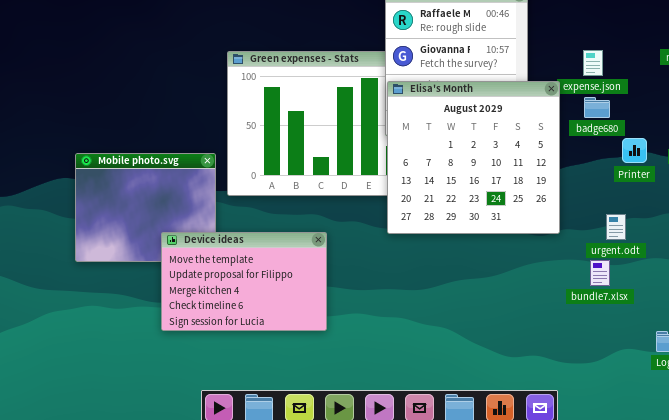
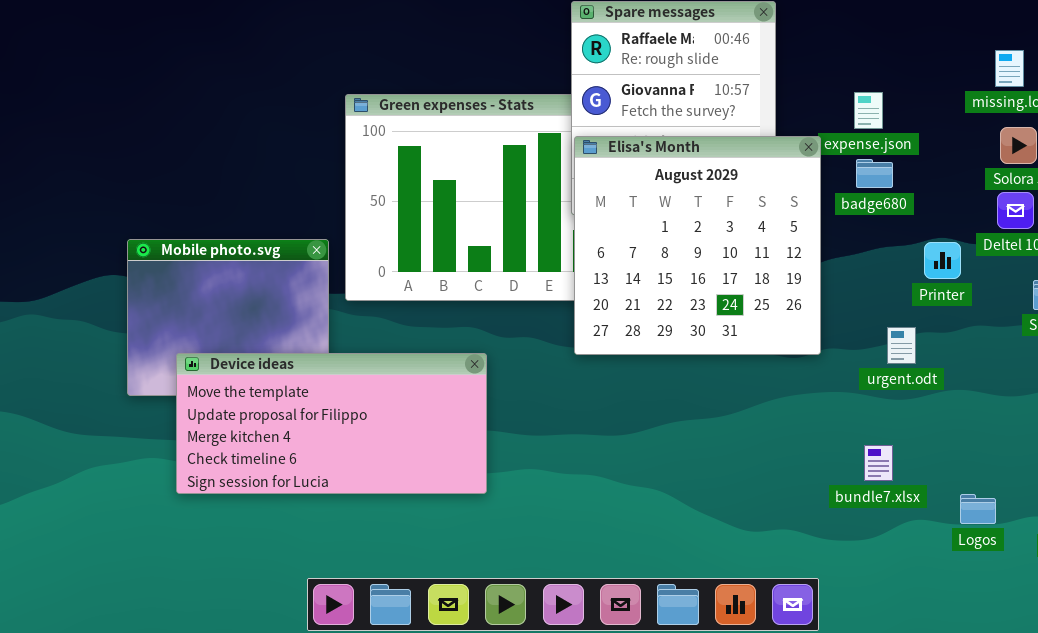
Printer: [622,138,647,163] -> [924,242,961,279], moved
Device ideas: [161,232,327,331] -> [176,353,487,494], resized
bundle7.xlsx: [590,260,610,286] -> [864,445,893,481], moved

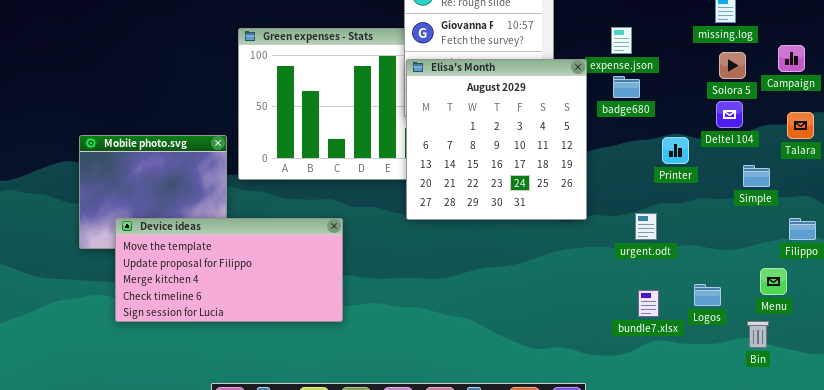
urgent.odt: [887,327,916,364] -> [635,213,657,240], moved
bundle7.xlsx: [864,445,893,481] -> [638,290,659,317], moved
Logos: [960,494,996,524] -> [694,284,721,306], moved

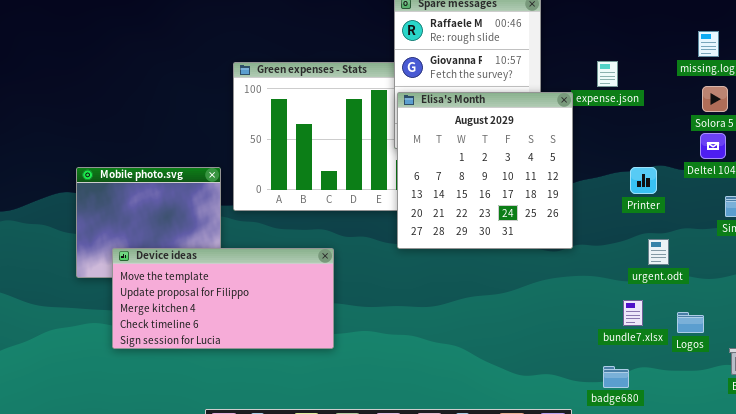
badge680: [613,76,640,98] -> [603,366,629,388], moved
Printer: [662,137,689,164] -> [630,167,657,194], moved
urgent.odt: [635,213,657,240] -> [648,239,669,265], moved
bundle7.xlsx: [638,290,659,317] -> [623,300,643,326], moved

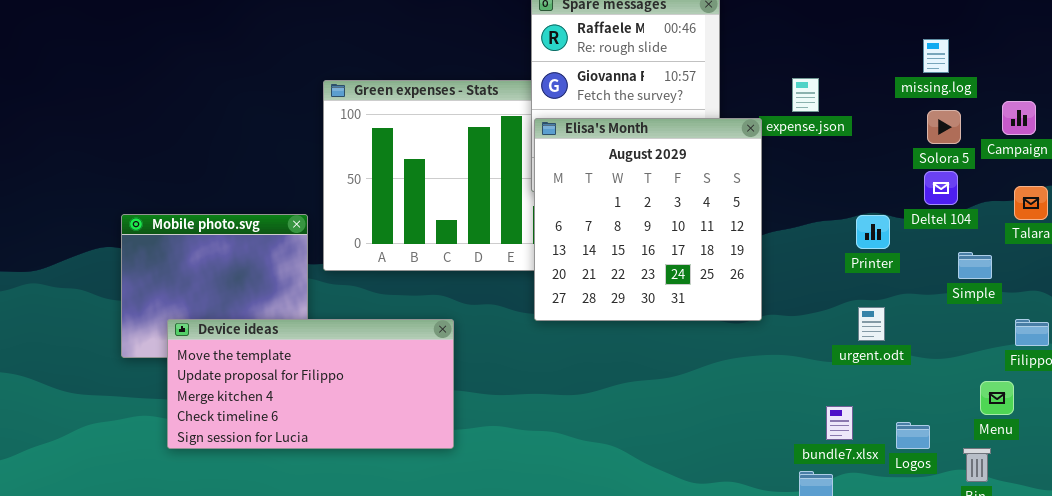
Printer: [630,167,657,194] -> [856,215,890,249], moved
bundle7.xlsx: [623,300,643,326] -> [826,406,853,440], moved
Logos: [677,312,704,333] -> [896,422,930,449], moved

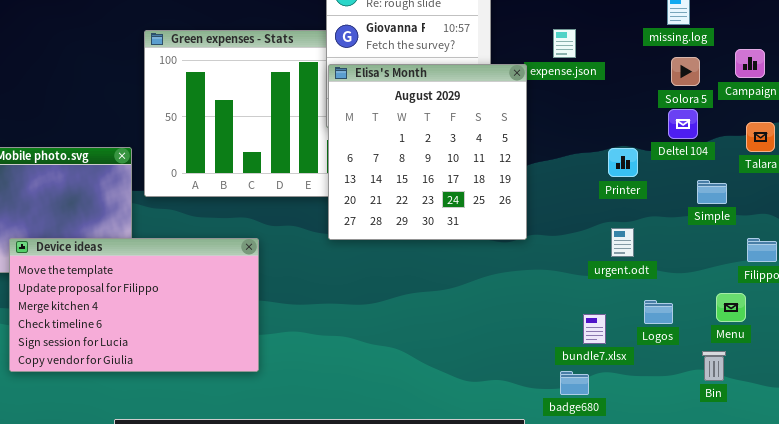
Device ideas: [167,319,454,449] -> [9,238,259,372], resized
Logos: [896,422,930,449] -> [644,300,673,324], moved

